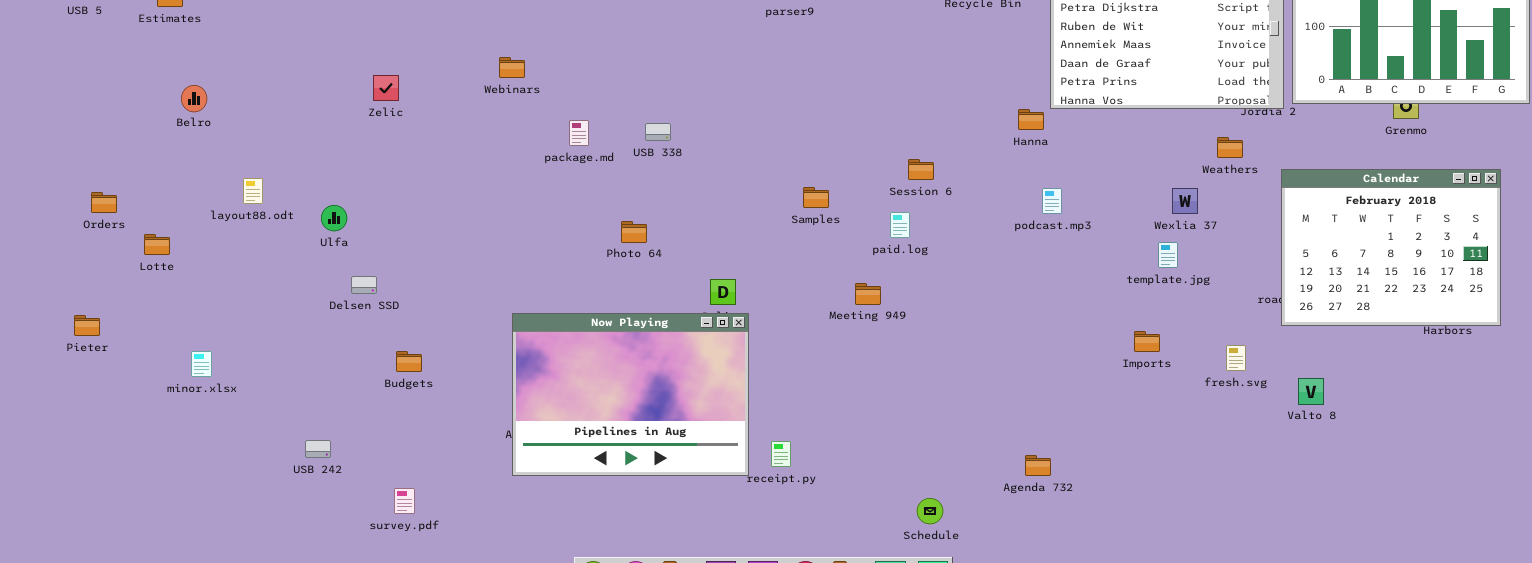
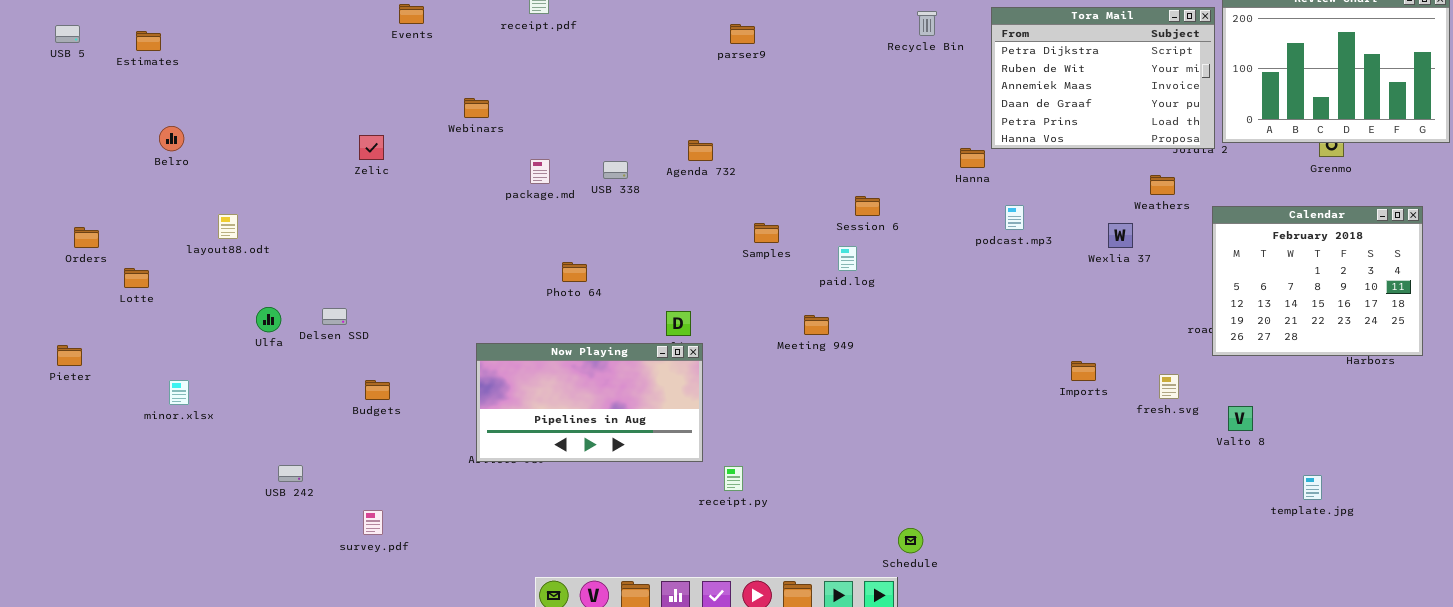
Zelic: [373,75,399,101] -> [359,135,384,160], moved
podcast.mp3: [1042,188,1062,214] -> [1005,205,1024,230], moved
Ulfa: [321,205,347,231] -> [256,307,281,332], moved
Photo 64: [621,221,647,243] -> [562,262,587,282], moved
template.jpg: [1158,242,1178,268] -> [1303,475,1322,500], moved
Now Playing: [512,313,749,476] -> [476,343,703,462], resized
Agenda 732: [1025,455,1051,476] -> [688,140,713,161], moved
Schedule: [917,498,943,524] -> [898,528,923,553], moved

